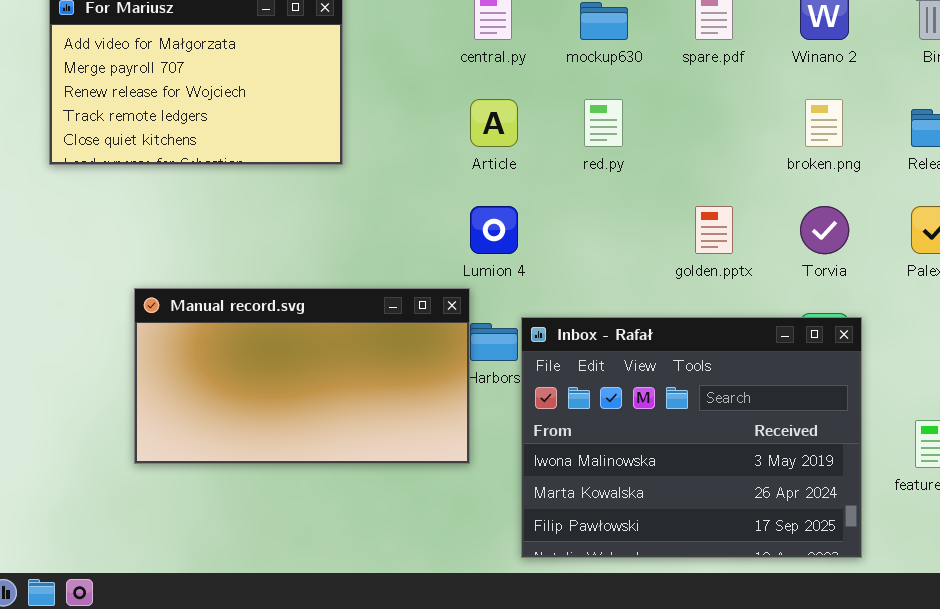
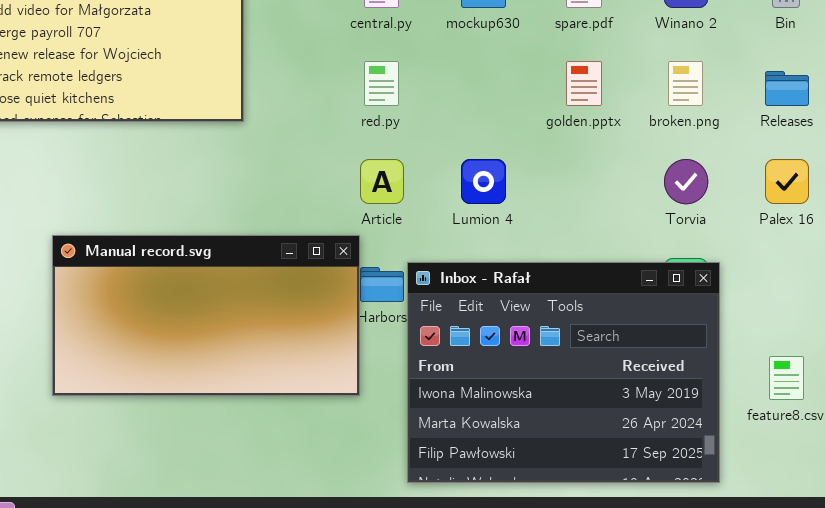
Article: [470,99,518,147] -> [360,159,404,204], moved
red.py: [584,99,623,147] -> [364,61,399,106], moved
Lumion 4: [470,206,518,254] -> [461,159,506,204], moved
golden.pptx: [695,206,733,254] -> [566,61,602,106], moved

